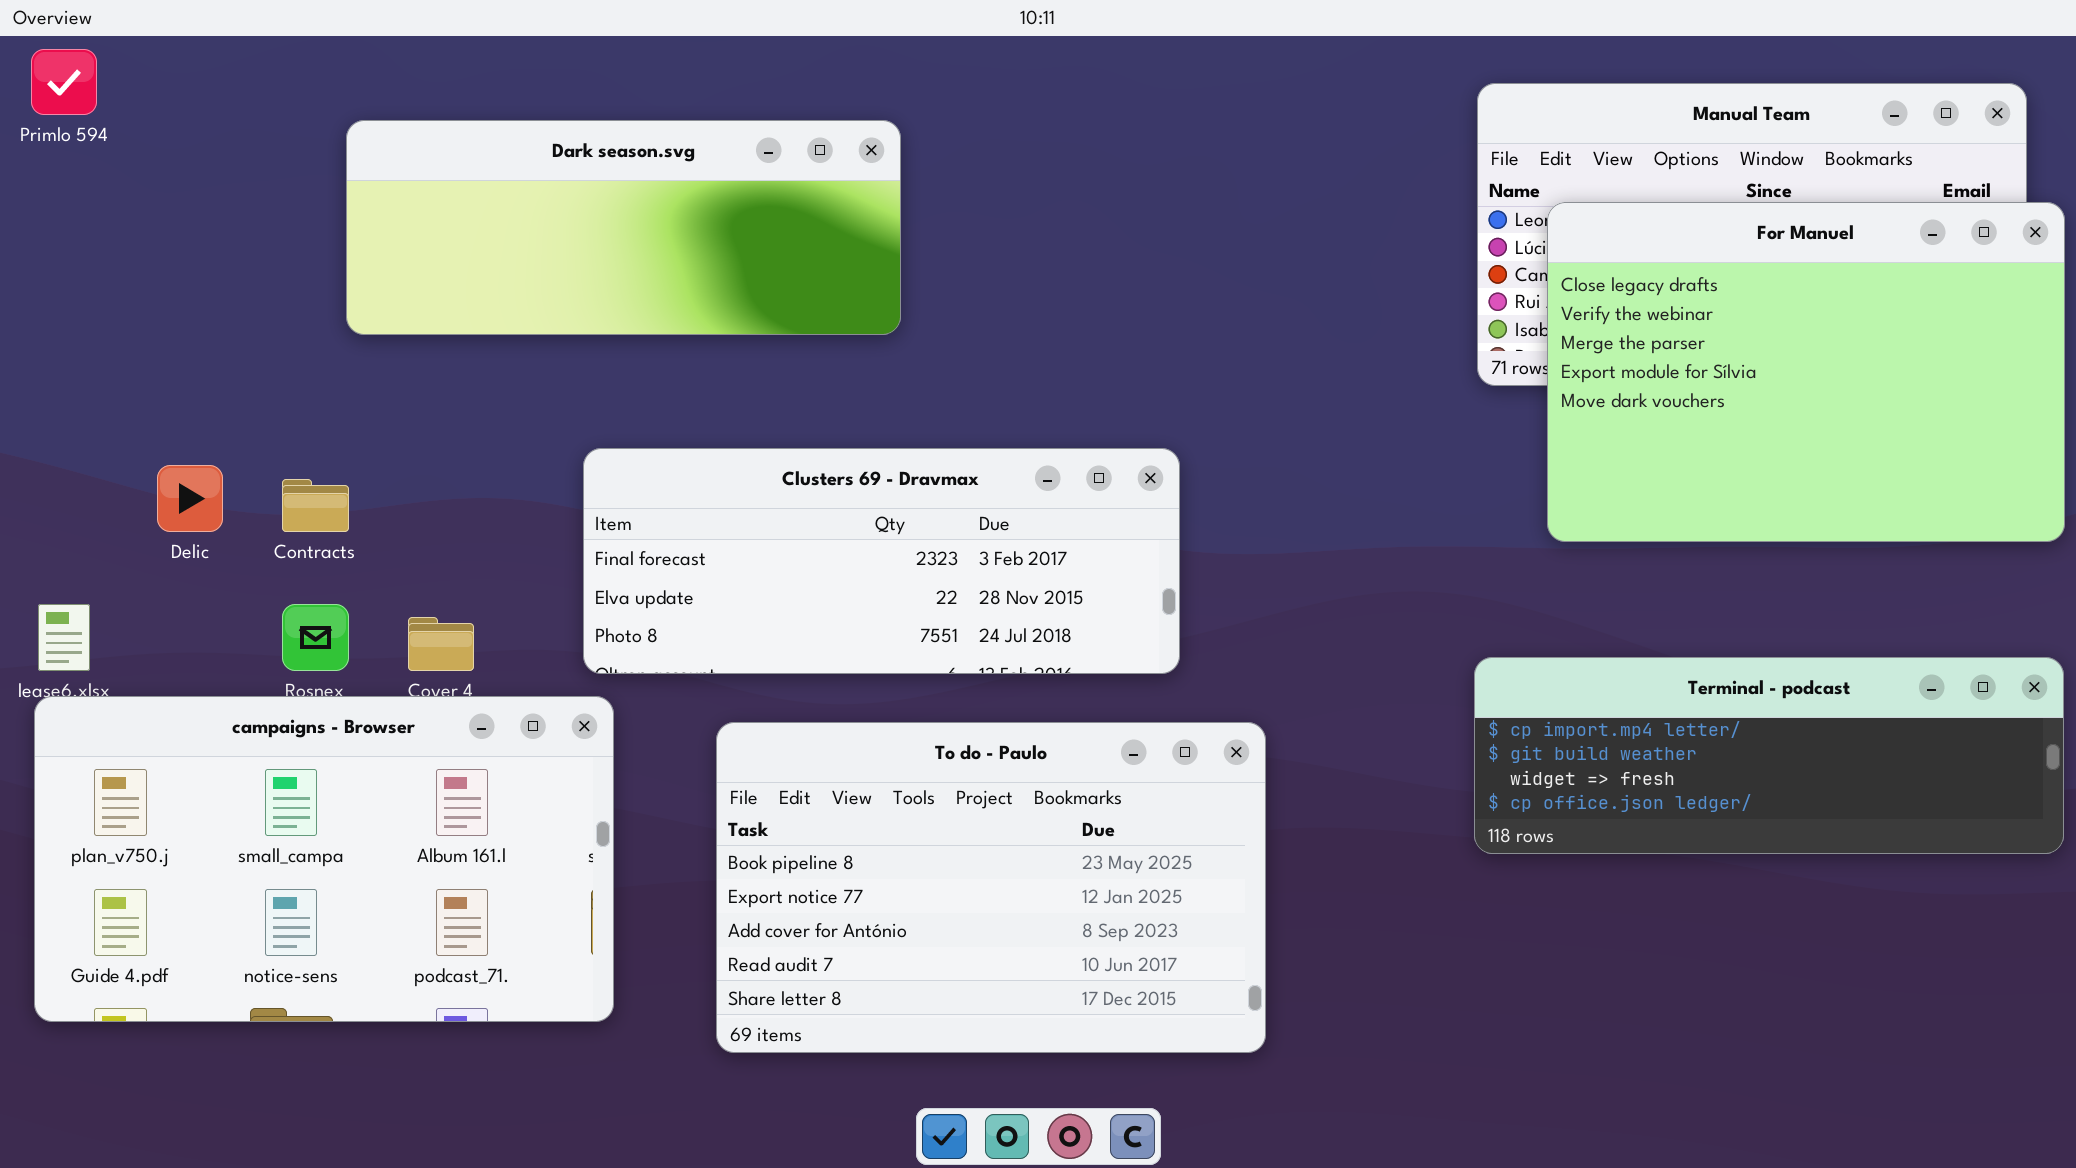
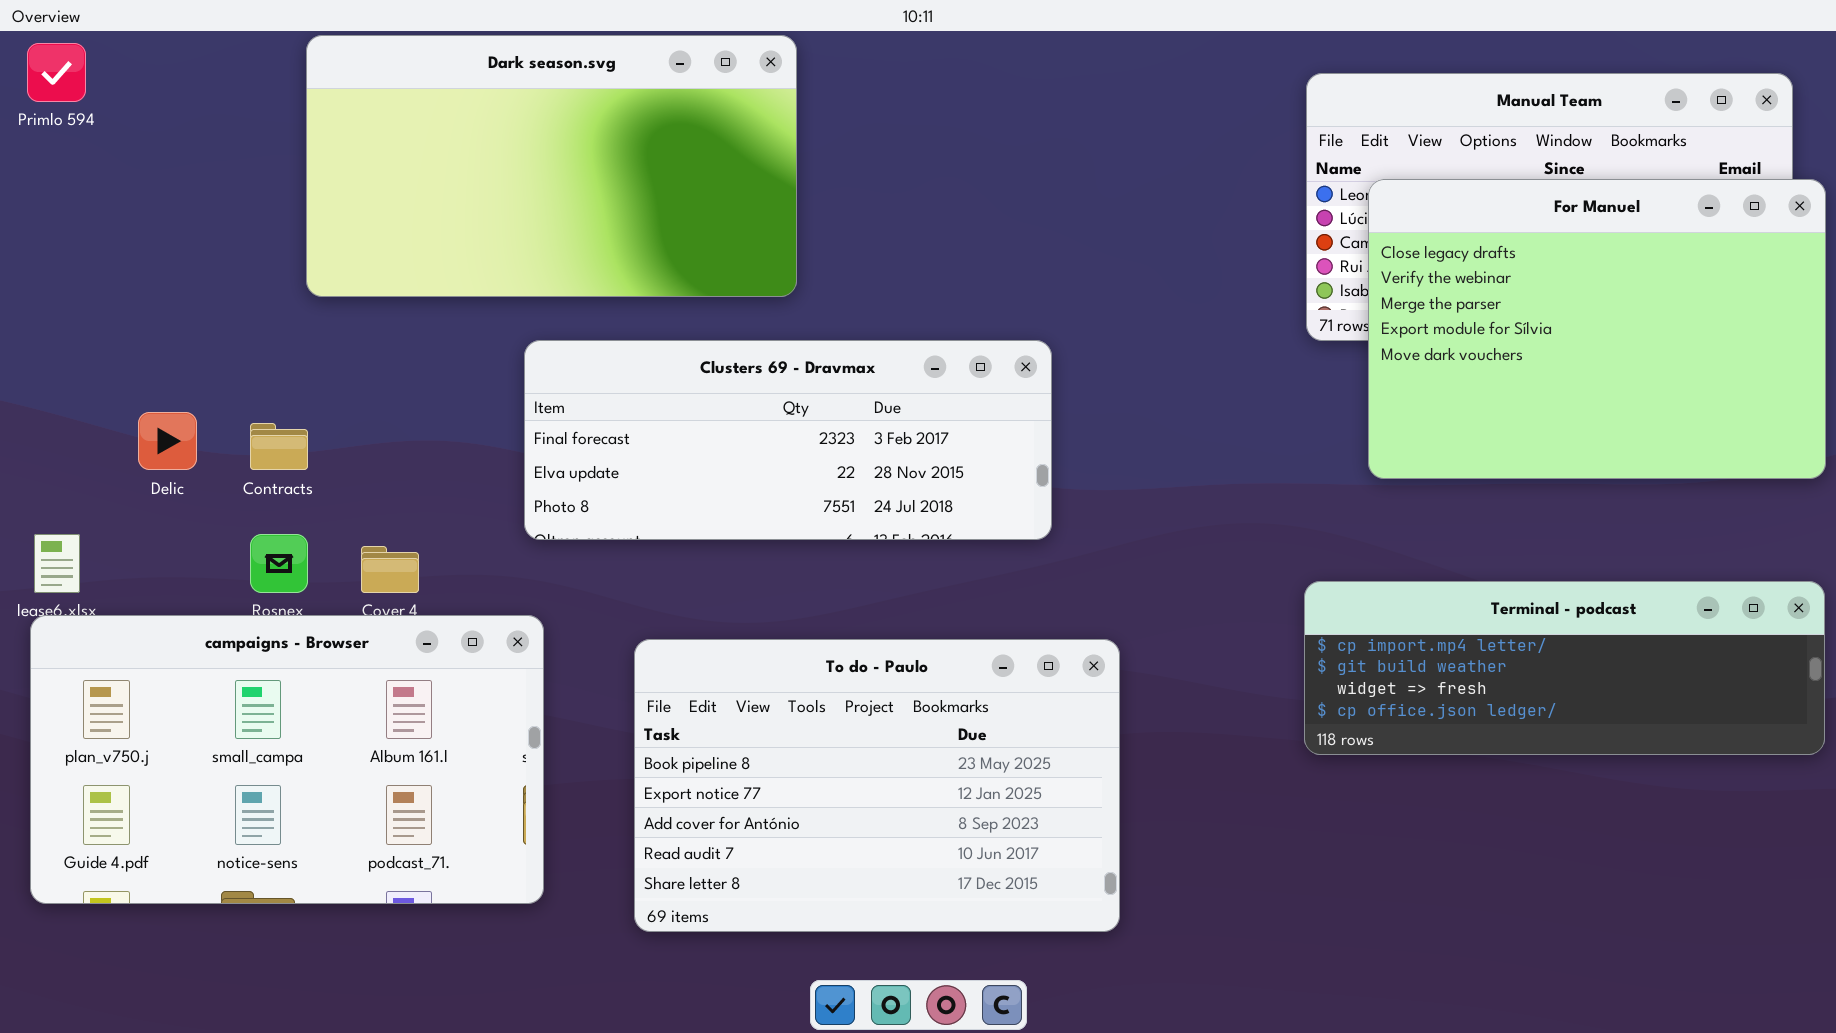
Dark season.svg: [346,120,901,335] -> [306,35,797,297], resized
Clusters 69 - Dravmax: [583,448,1180,674] -> [524,340,1052,540], moved

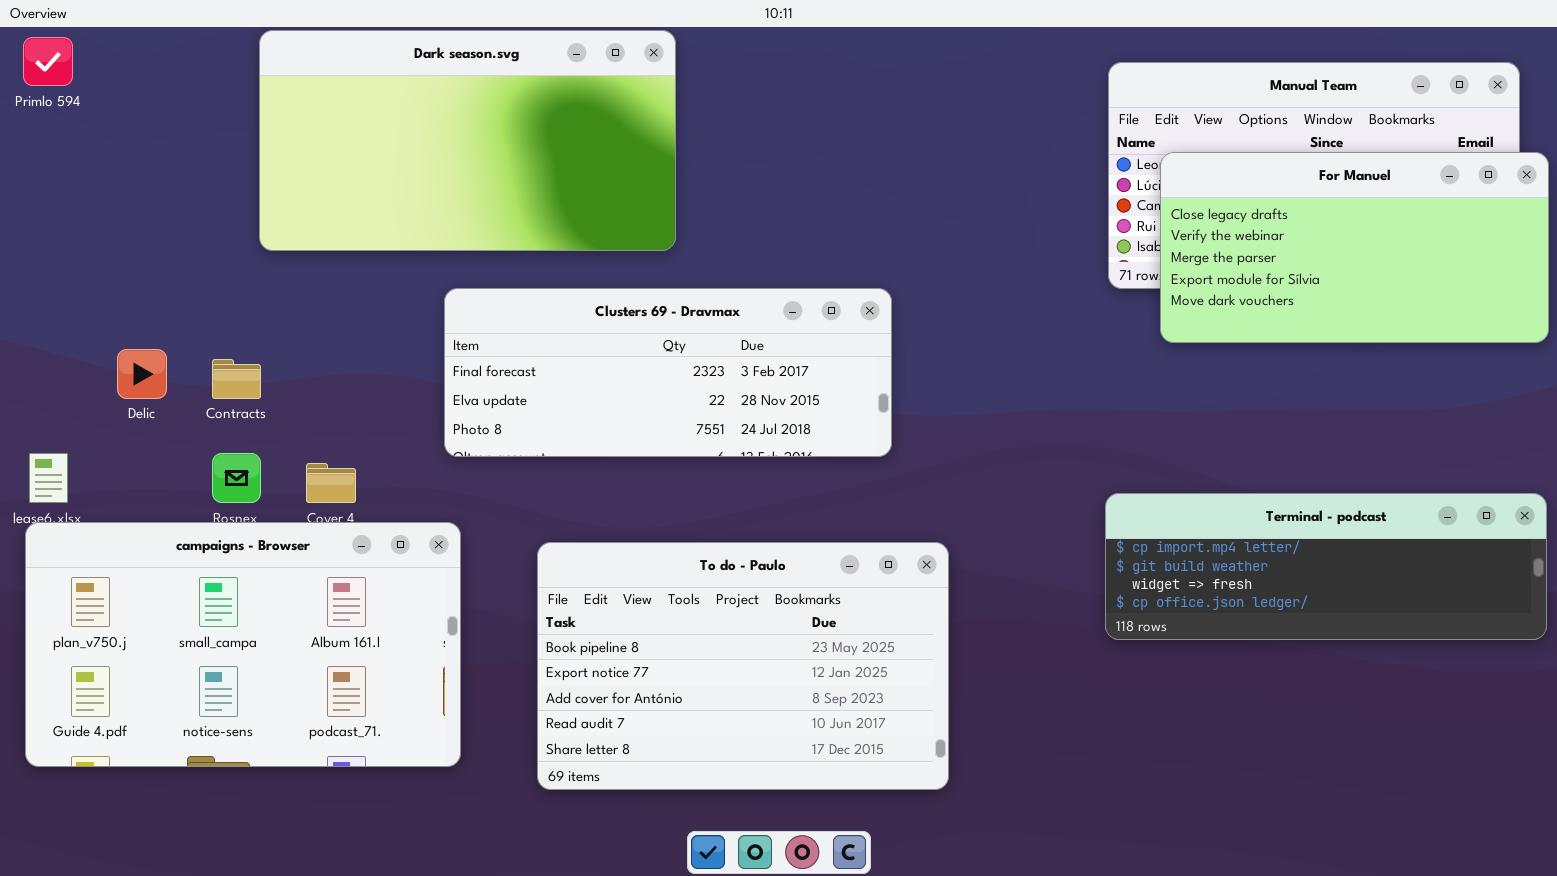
For Manuel: [1368,179,1826,479] -> [1160,152,1549,343], resized

